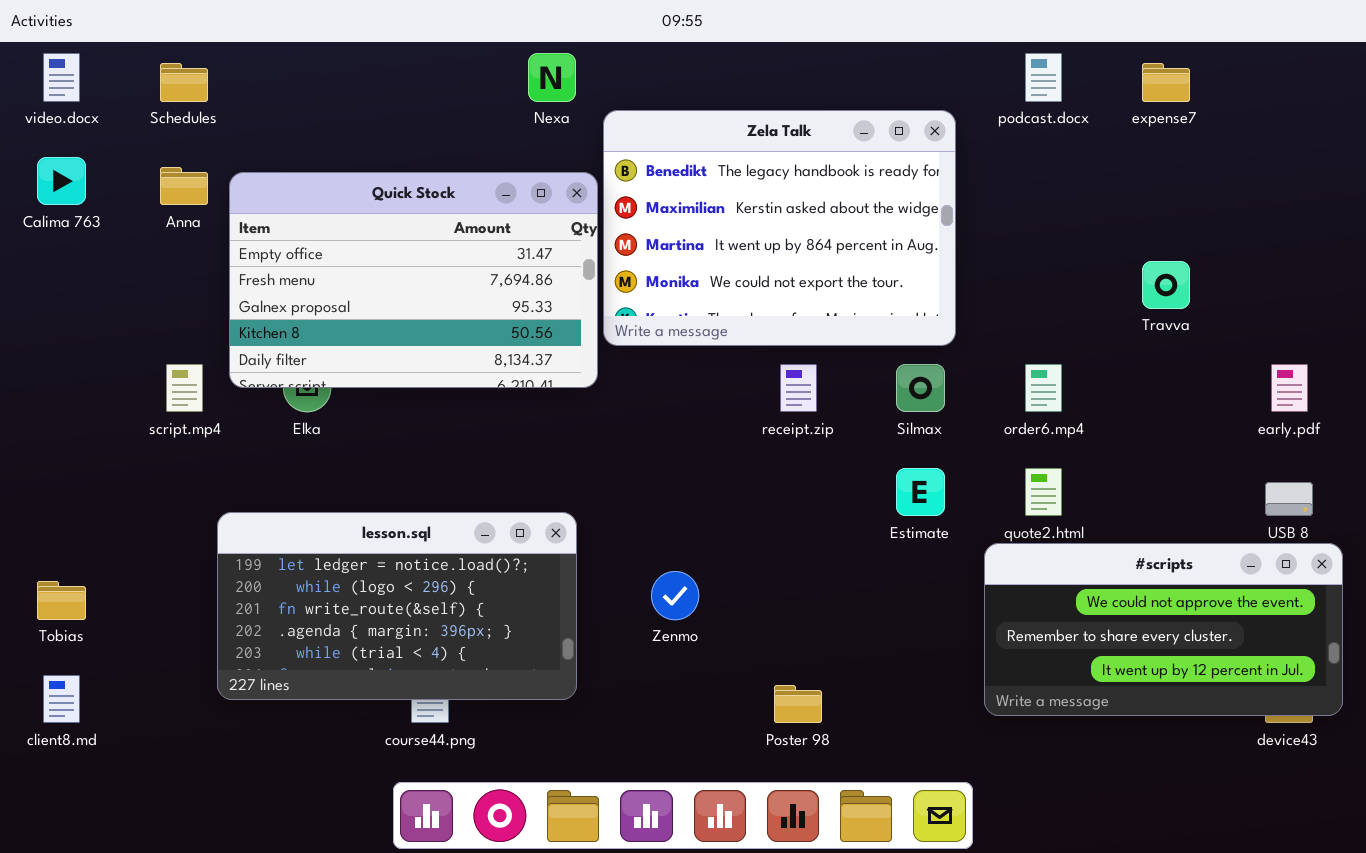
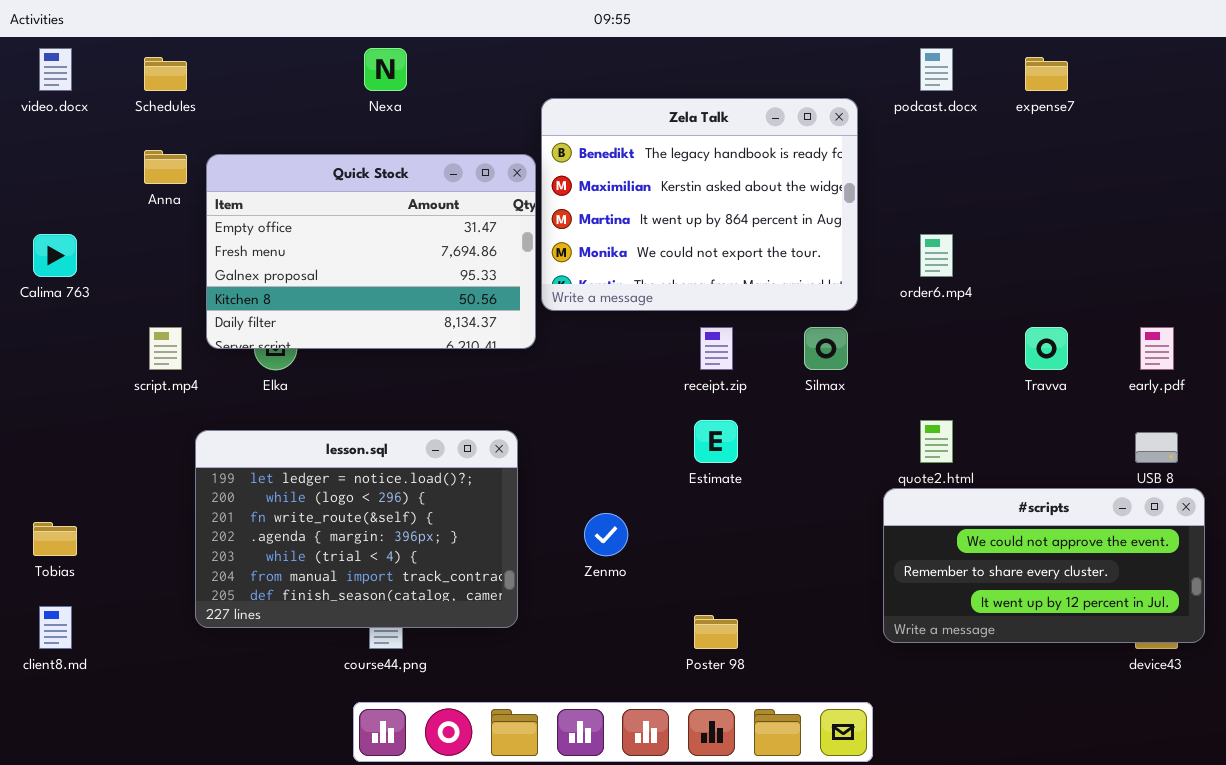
Nexa: [528,53,576,102] -> [364,48,407,91], moved
Calima 763: [37,157,86,205] -> [33,234,77,277], moved
Travva: [1142,261,1190,309] -> [1025,327,1068,370], moved
order6.mp4: [1025,364,1062,412] -> [920,234,953,277], moved
Estimate: [896,468,945,516] -> [694,420,738,463], moved
lesson.sql: [217,512,577,700] -> [195,430,518,628], resized

